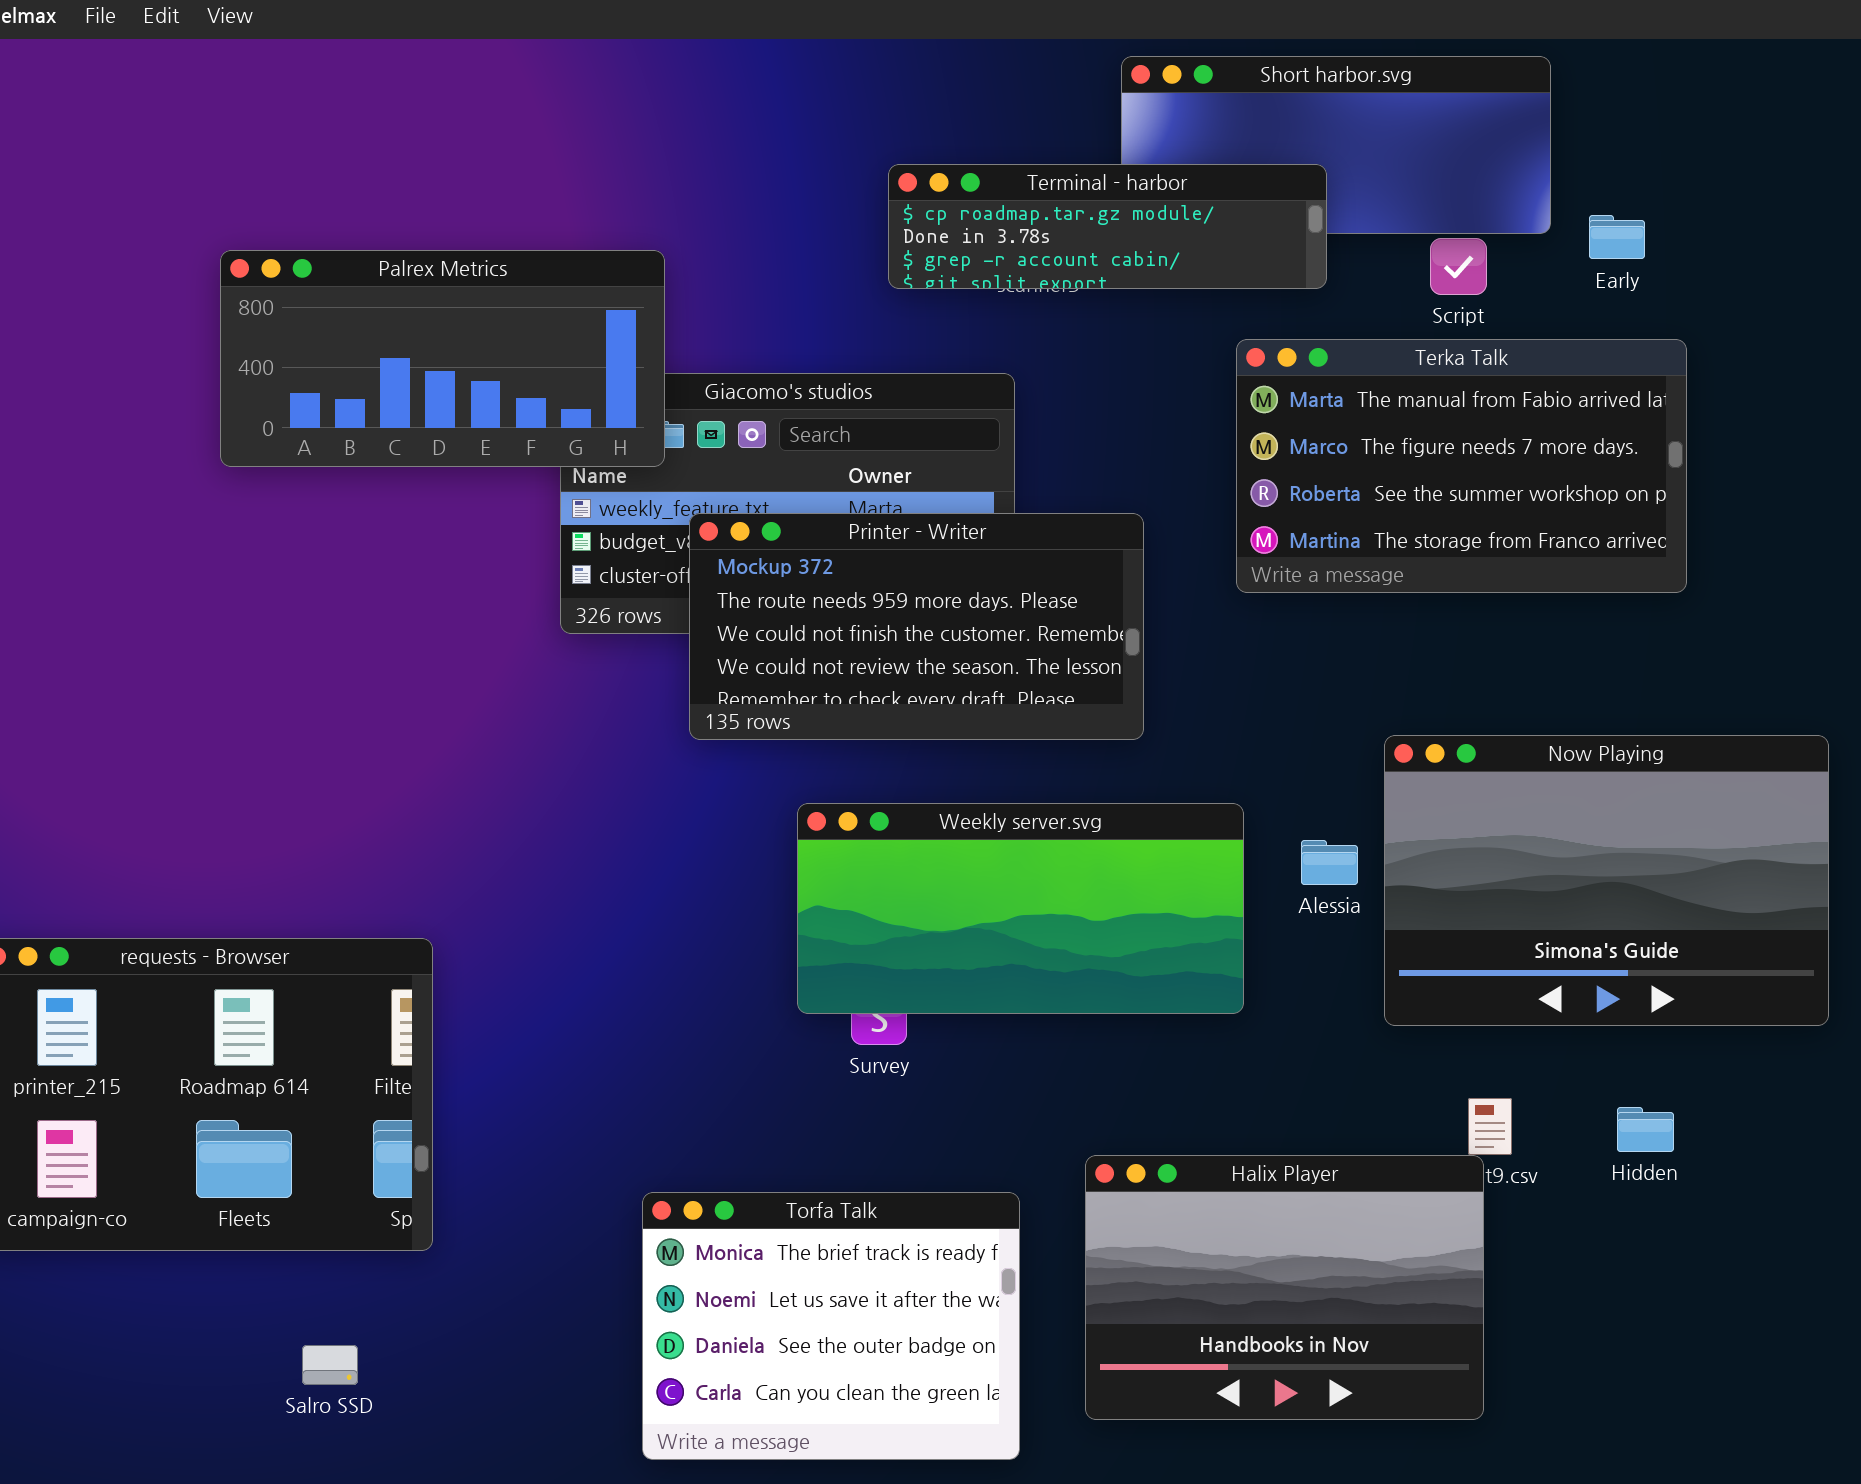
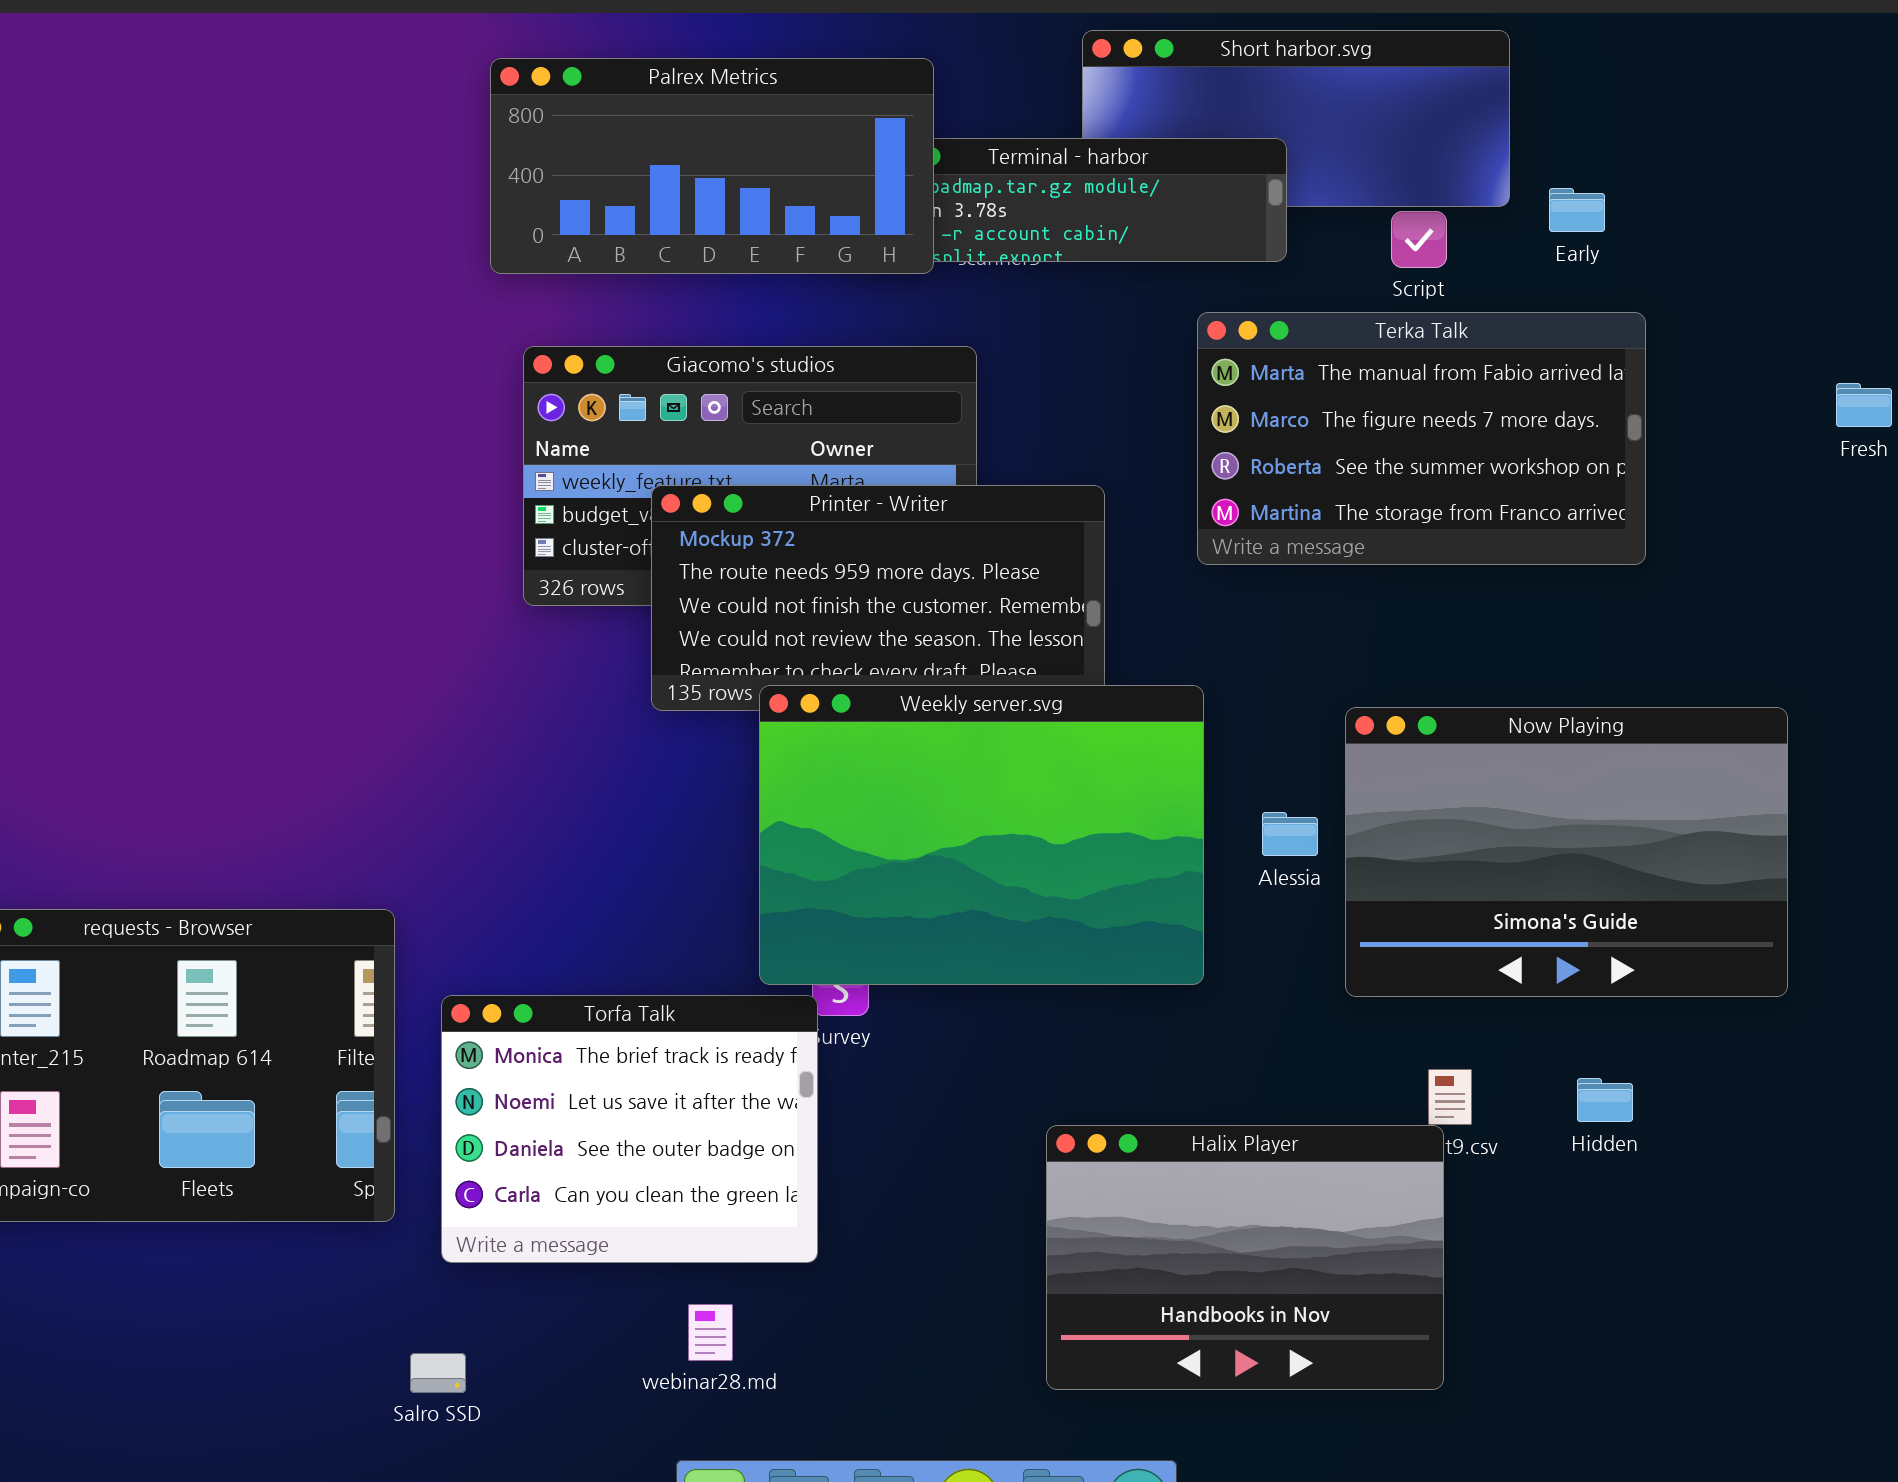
Palrex Metrics: [220,250,665,467] -> [490,58,934,274], moved
Weekly server.svg: [797,803,1244,1014] -> [759,685,1204,985], resized
Torfa Talk: [642,1192,1020,1460] -> [441,995,818,1263], moved
Salro SSD: [302,1345,358,1385] -> [410,1353,466,1393], moved

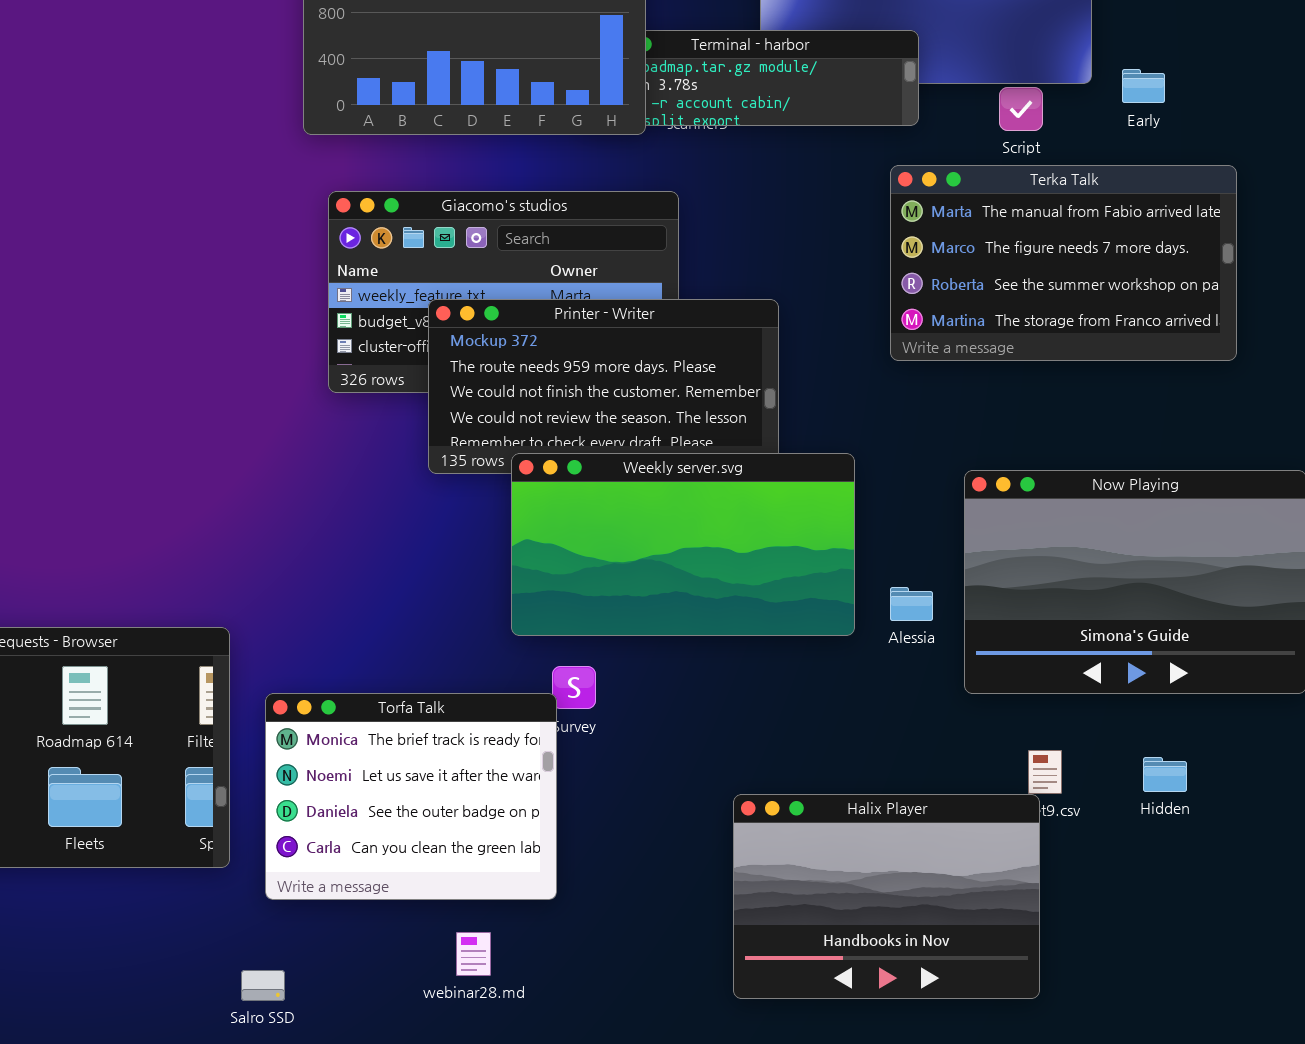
Terka Talk: [1197,312,1646,565] -> [890,165,1237,361], moved
Weekly server.svg: [759,685,1204,985] -> [511,453,855,636], resized
Alessia: [1262,812,1318,856] -> [890,587,933,621], moved

